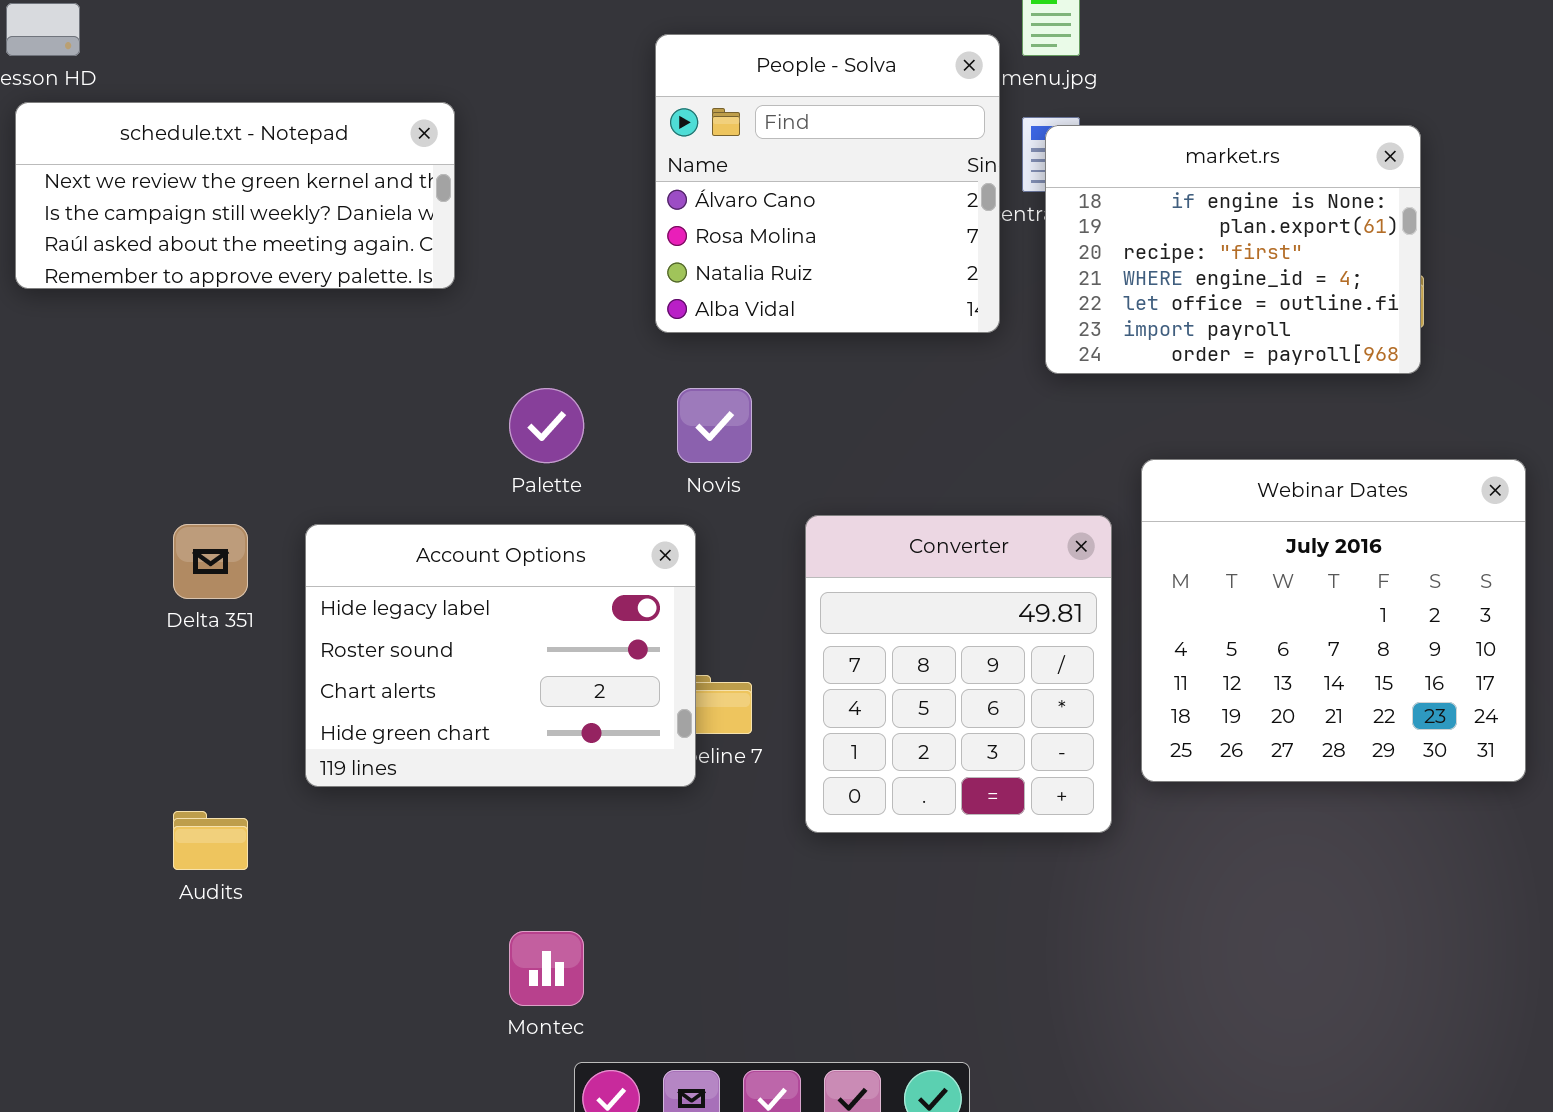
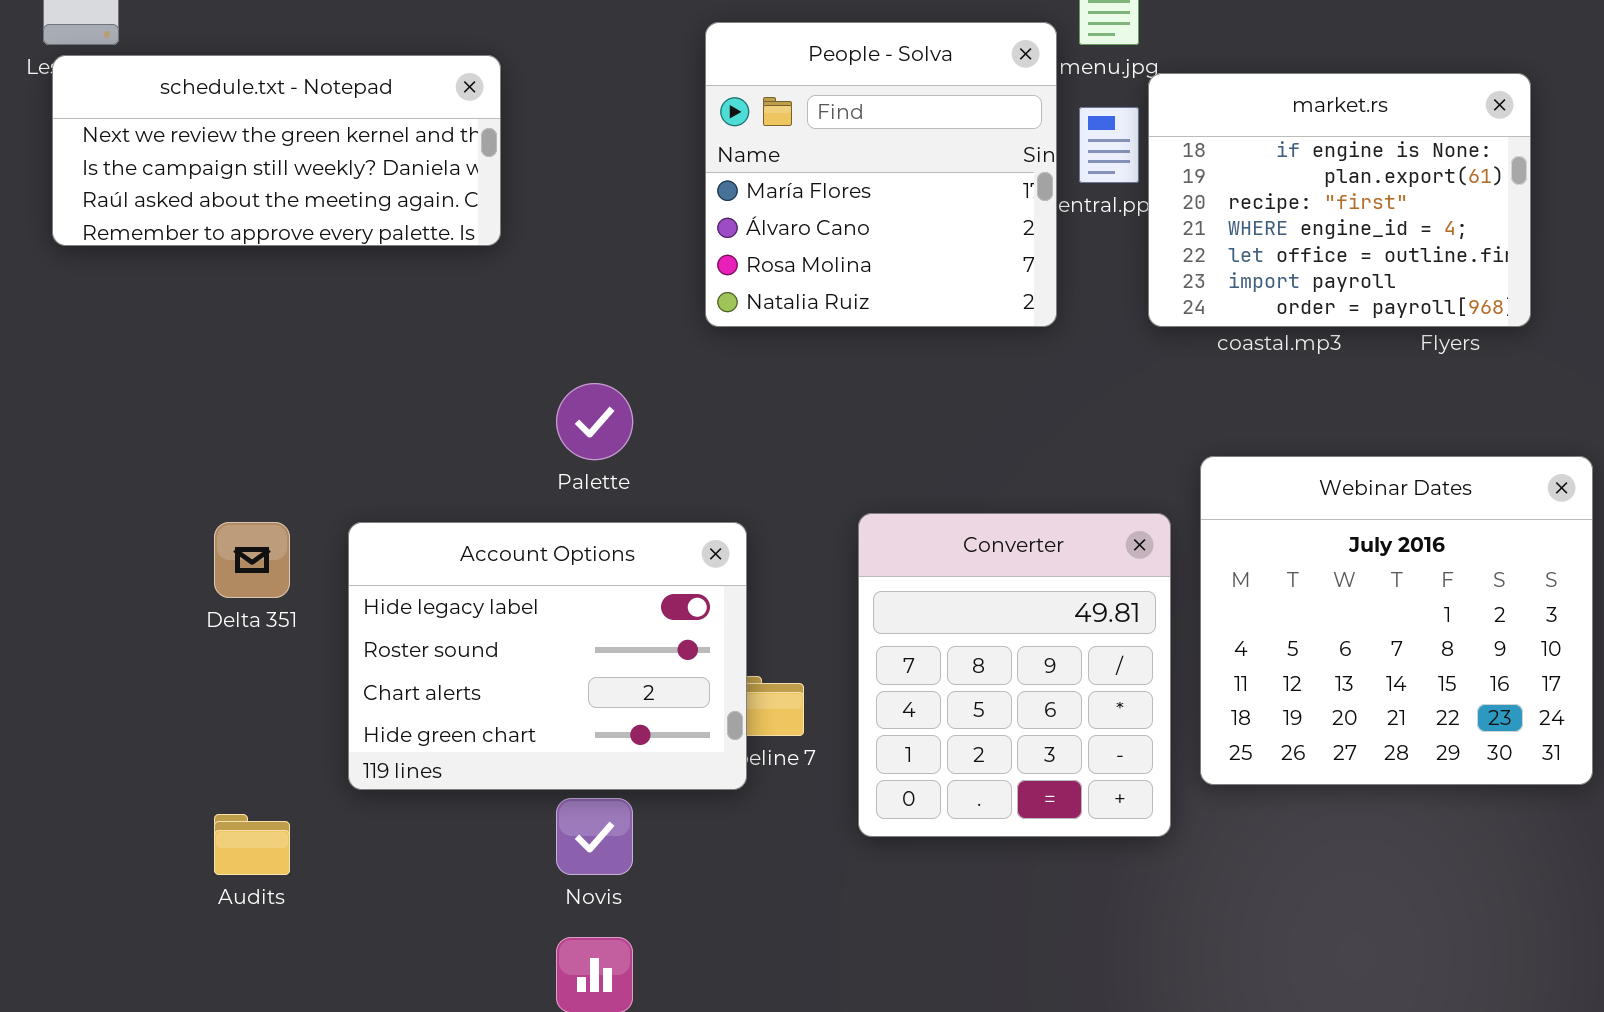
People - Solva: [655,34,1000,333] -> [705,22,1057,327], scrolled up 1 row
schedule.txt - Notepad: [15,102,455,289] -> [52,55,501,246], moved
market.rs: [1045,125,1421,374] -> [1148,73,1531,327], moved
Novis: [677,388,752,463] -> [556,798,633,875], moved

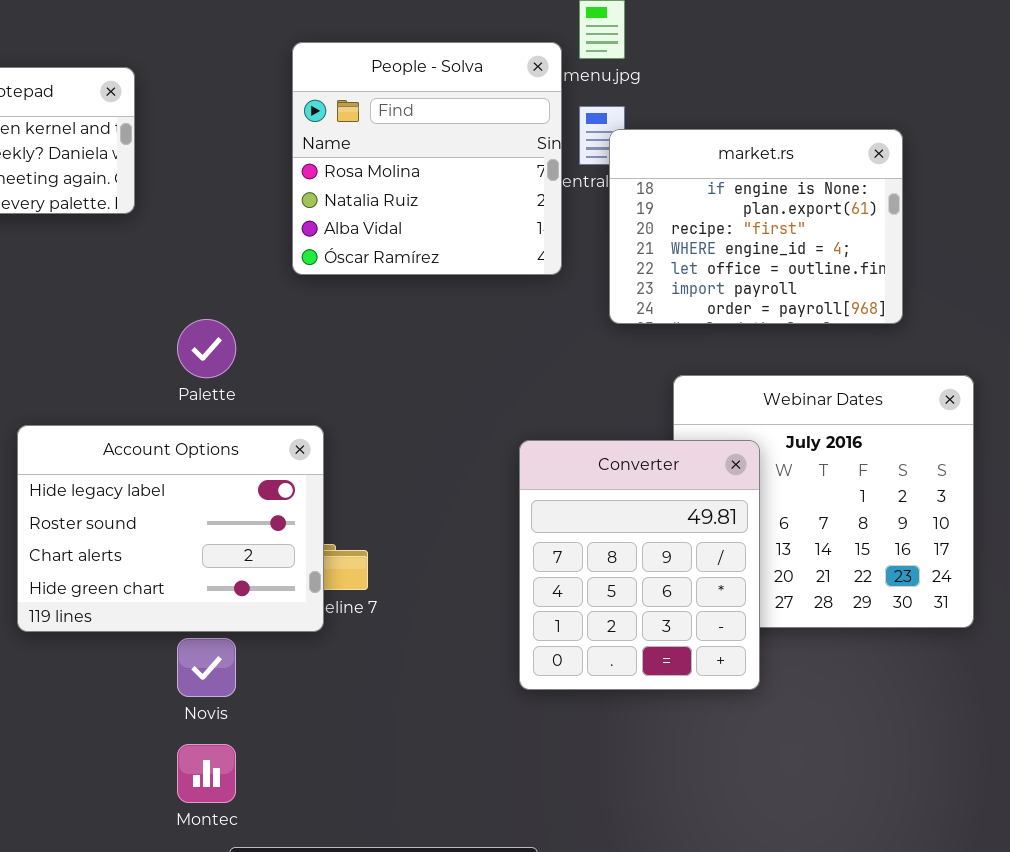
People - Solva: [705,22,1057,327] -> [292,42,562,275], scrolled down 2 rows
market.rs: [1148,73,1531,327] -> [609,129,903,324], moved
Converter: [858,513,1171,837] -> [519,440,760,690], moved

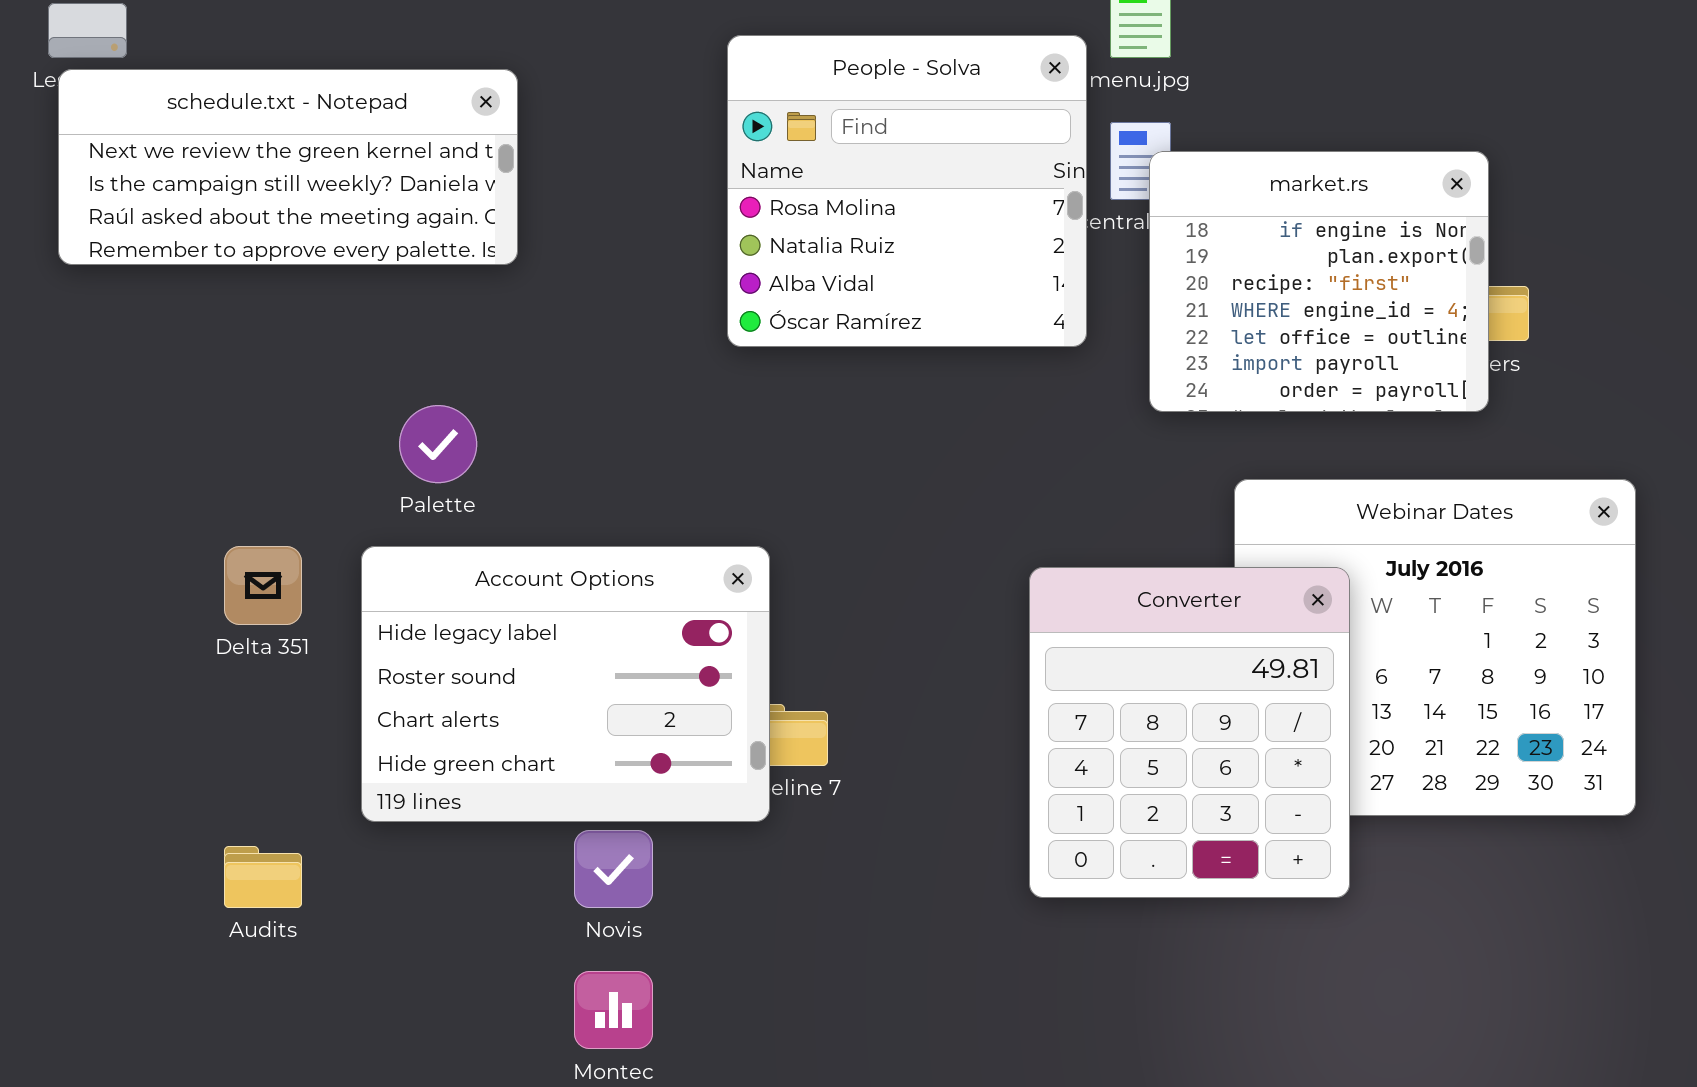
market.rs: [609,129,903,324] -> [1149,151,1489,412], resized
Palette: [177,319,236,378] -> [399,405,477,483], moved

